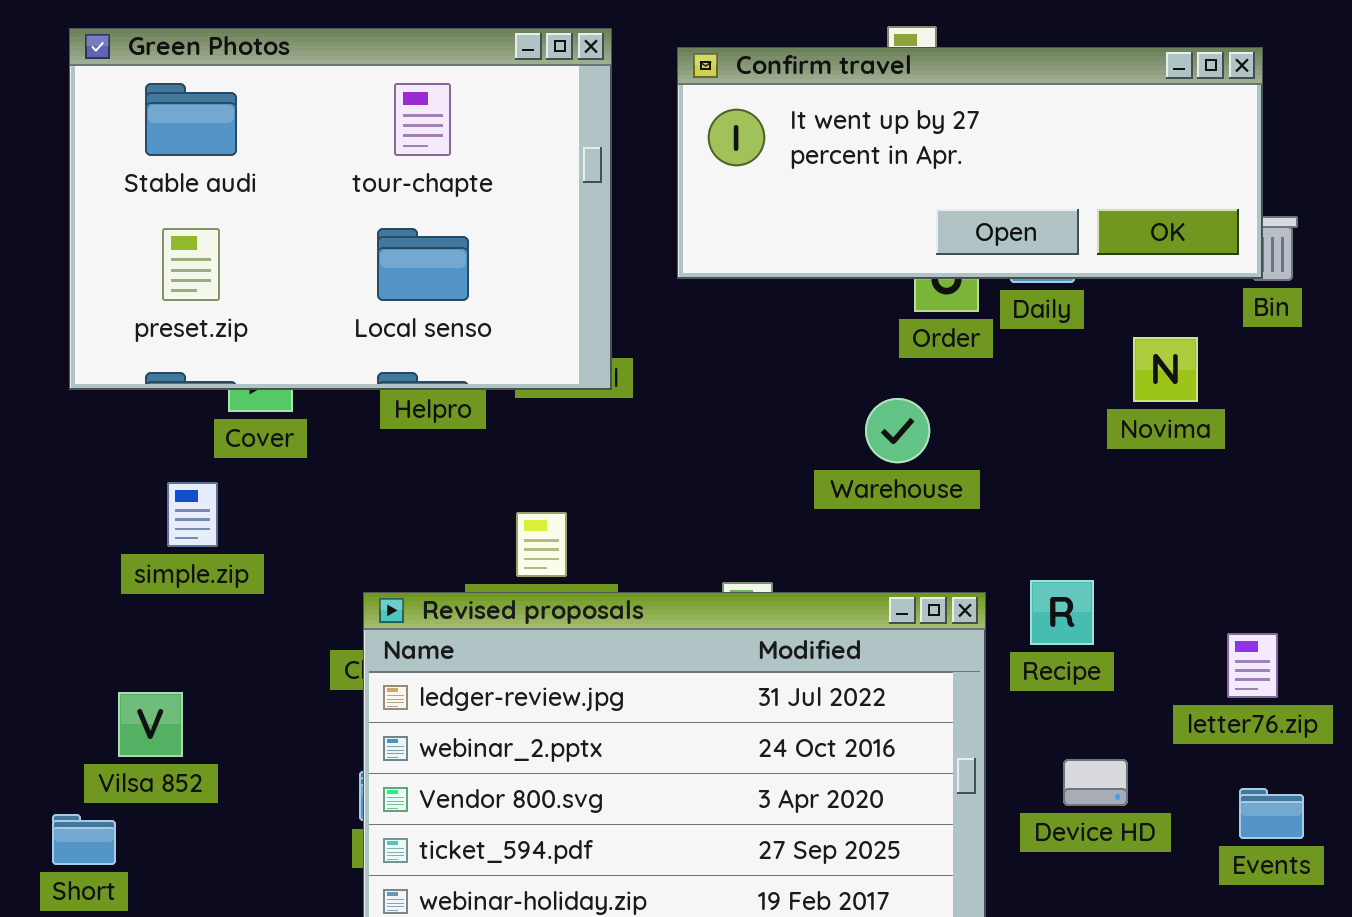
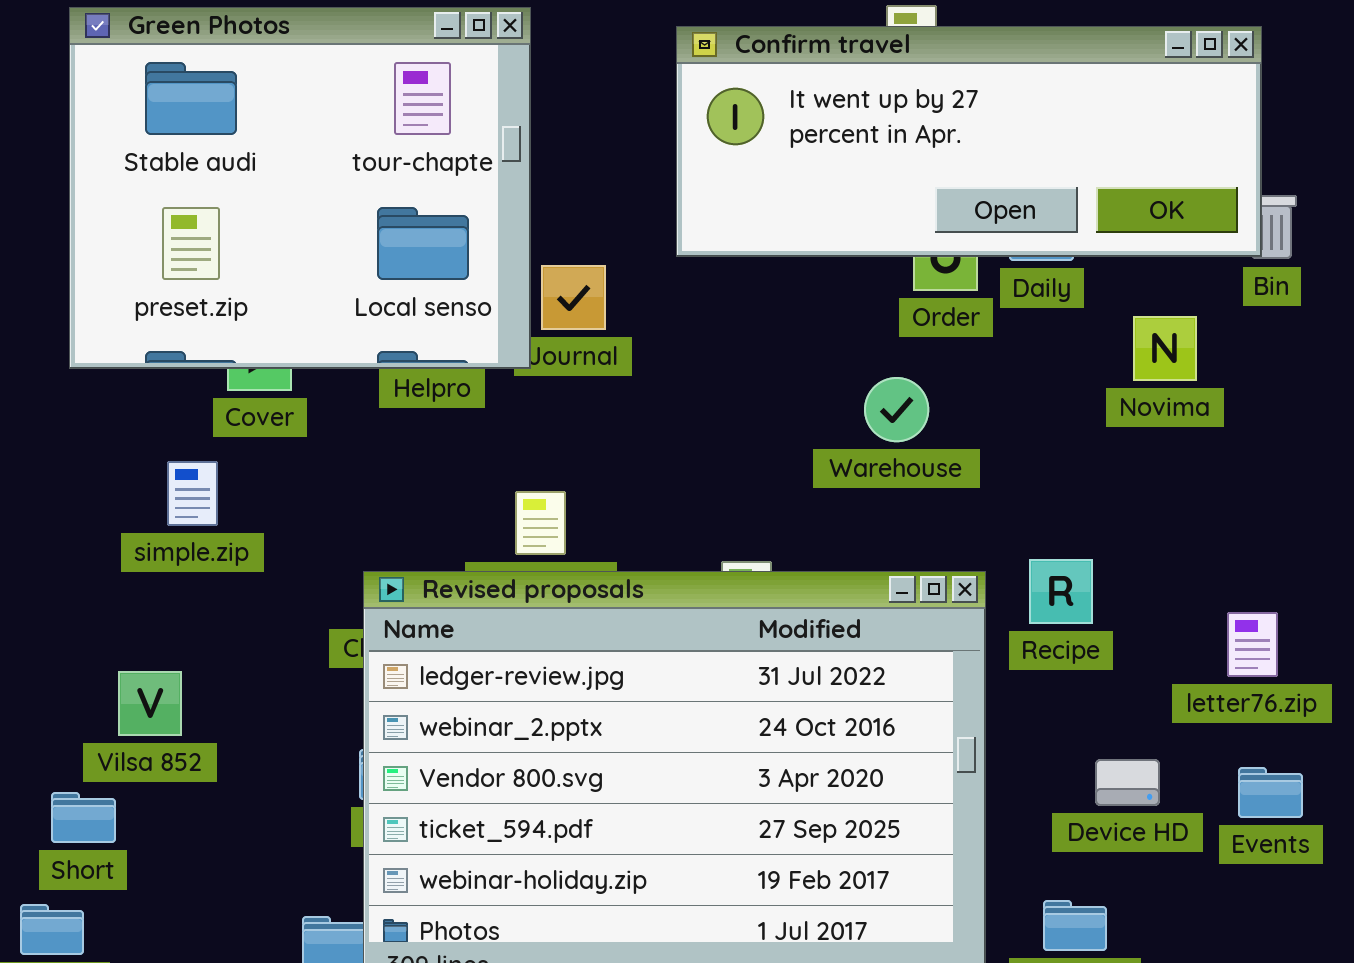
Green Photos: [69,28,612,390] -> [69,7,531,369], resized
Device HD: [1063,759,1128,806] -> [1095,759,1160,806], moved

